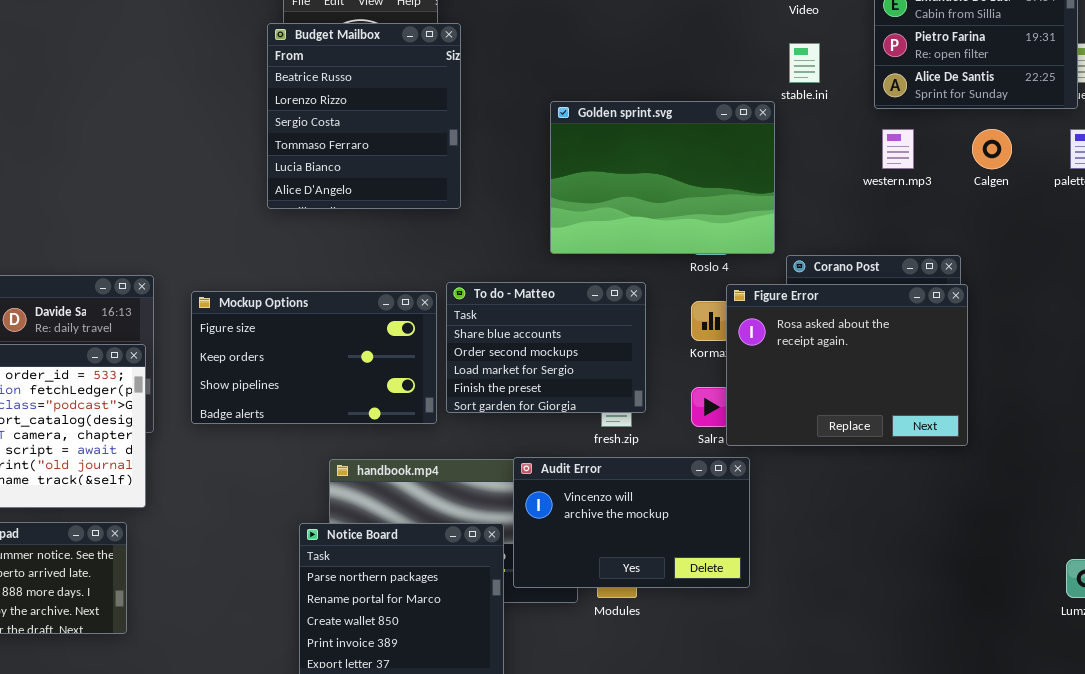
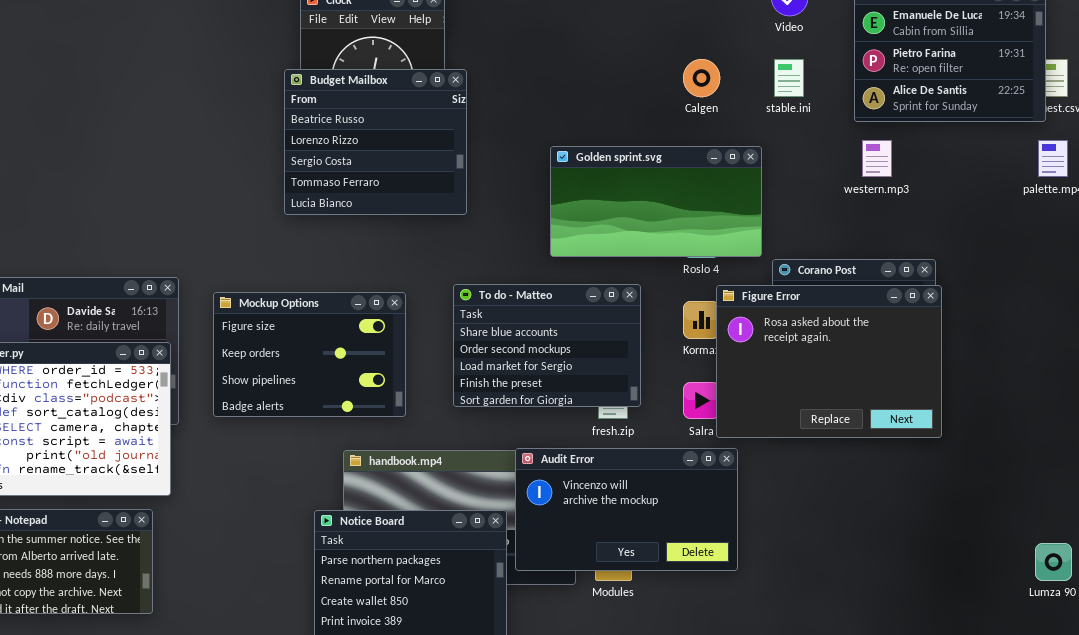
Budget Mailbox: [267,23,461,209] -> [284,69,467,215], resized
Golden sprint.svg: [550,101,775,254] -> [550,146,762,257], resized
Calgen: [972,129,1012,169] -> [683,59,720,97], moved
Mockup Options: [191,291,437,424] -> [213,292,406,417], resized

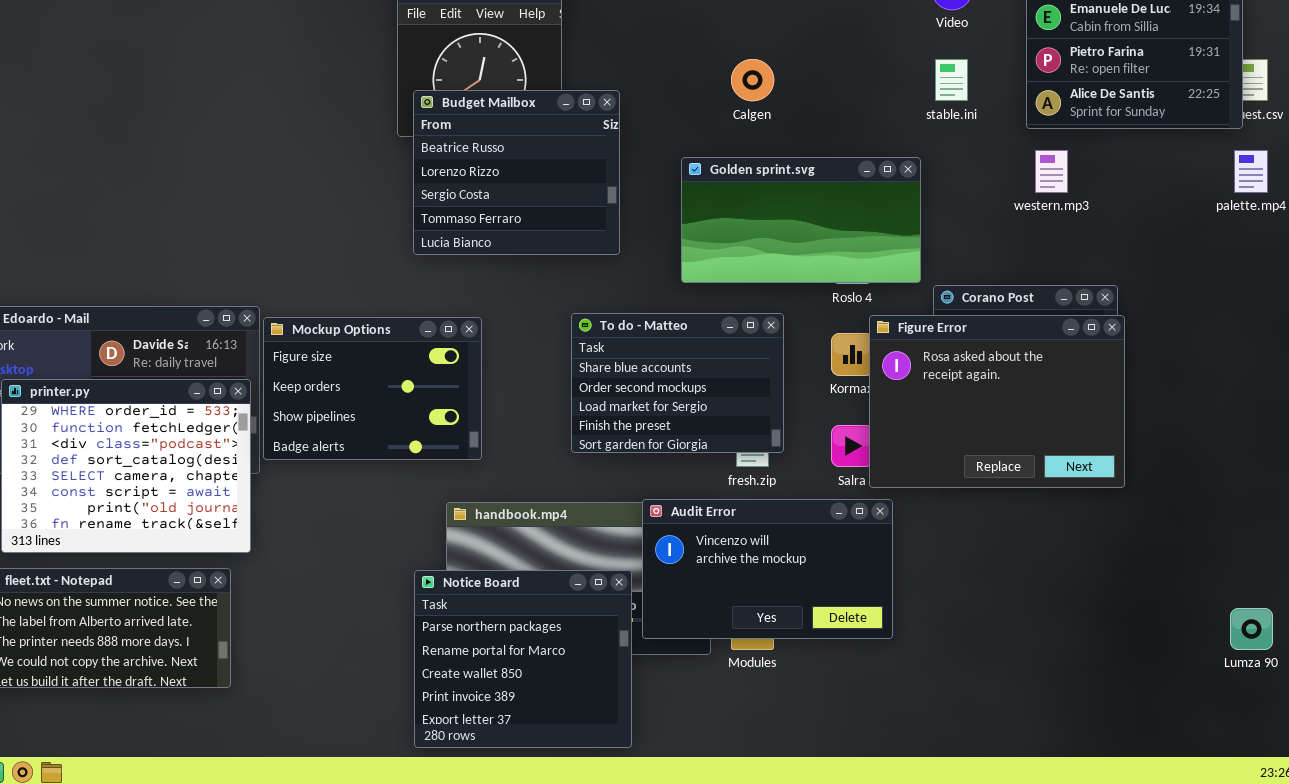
Calgen: [683,59,720,97] -> [731,59,774,101], moved
Budget Mailbox: [284,69,467,215] -> [413,90,620,255], moved
Mockup Options: [213,292,406,417] -> [263,317,482,460], moved

